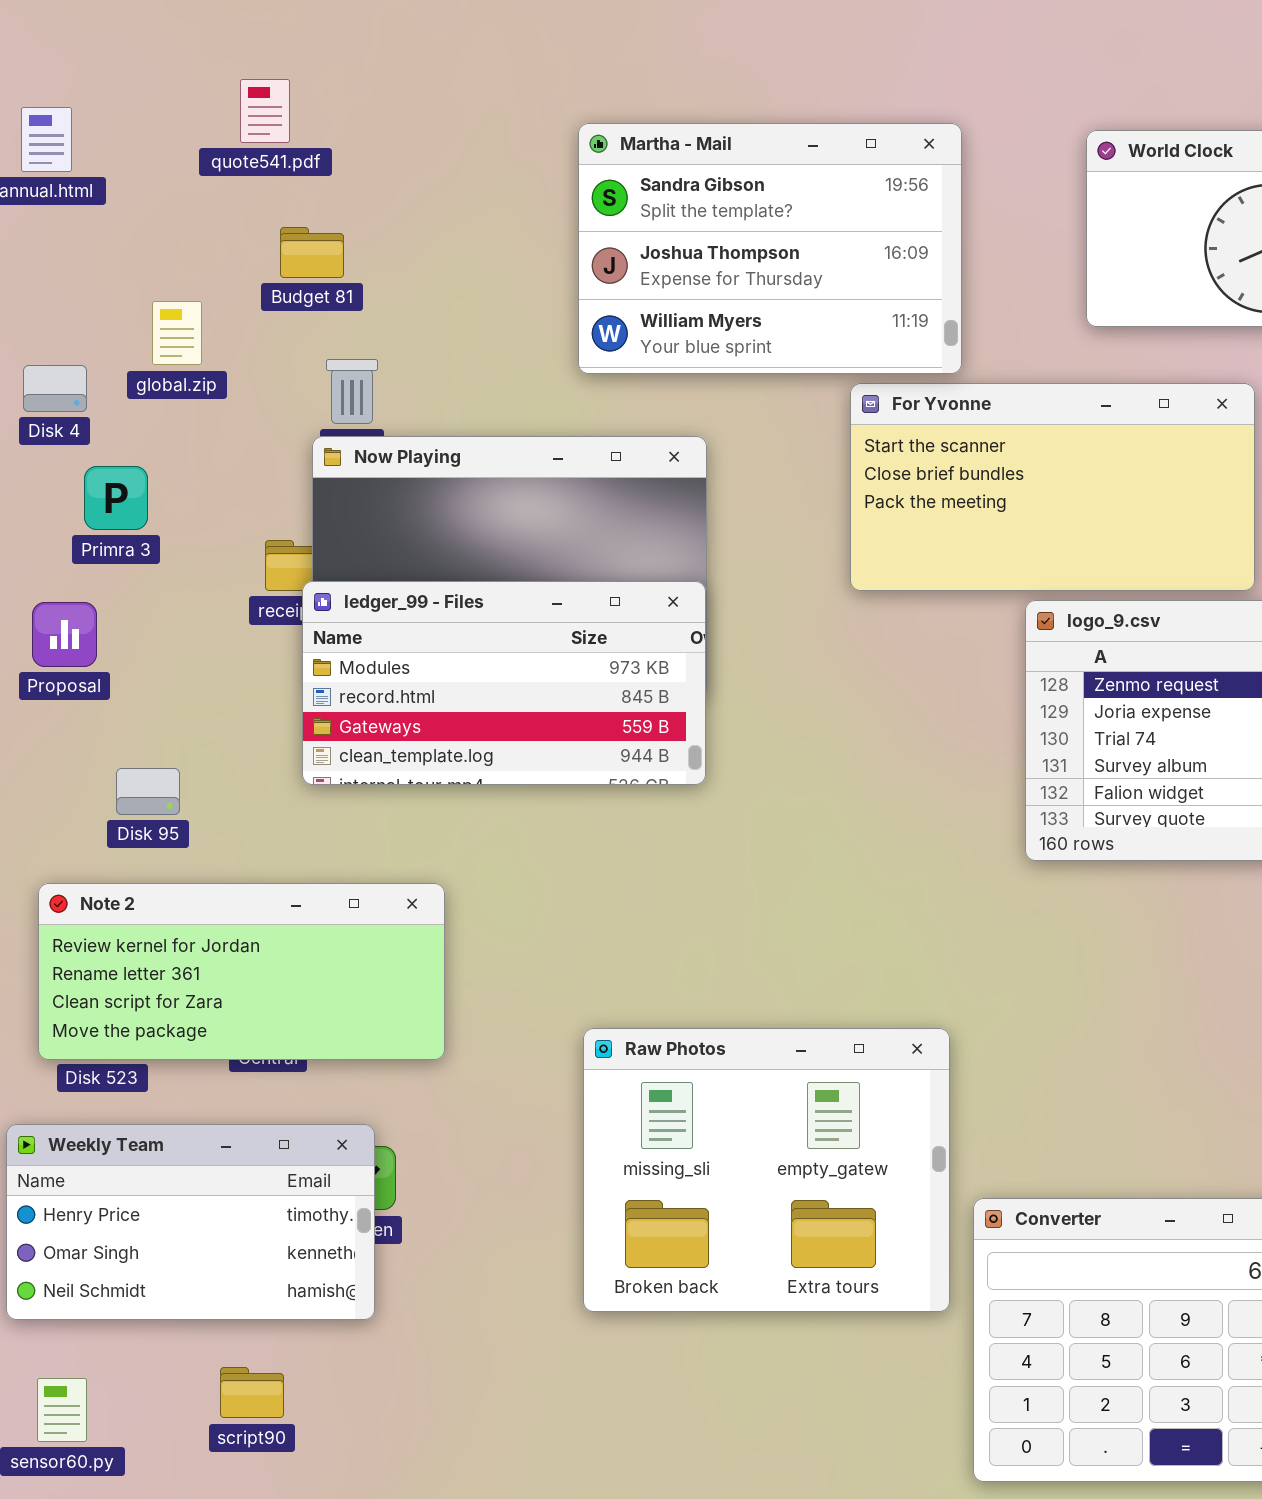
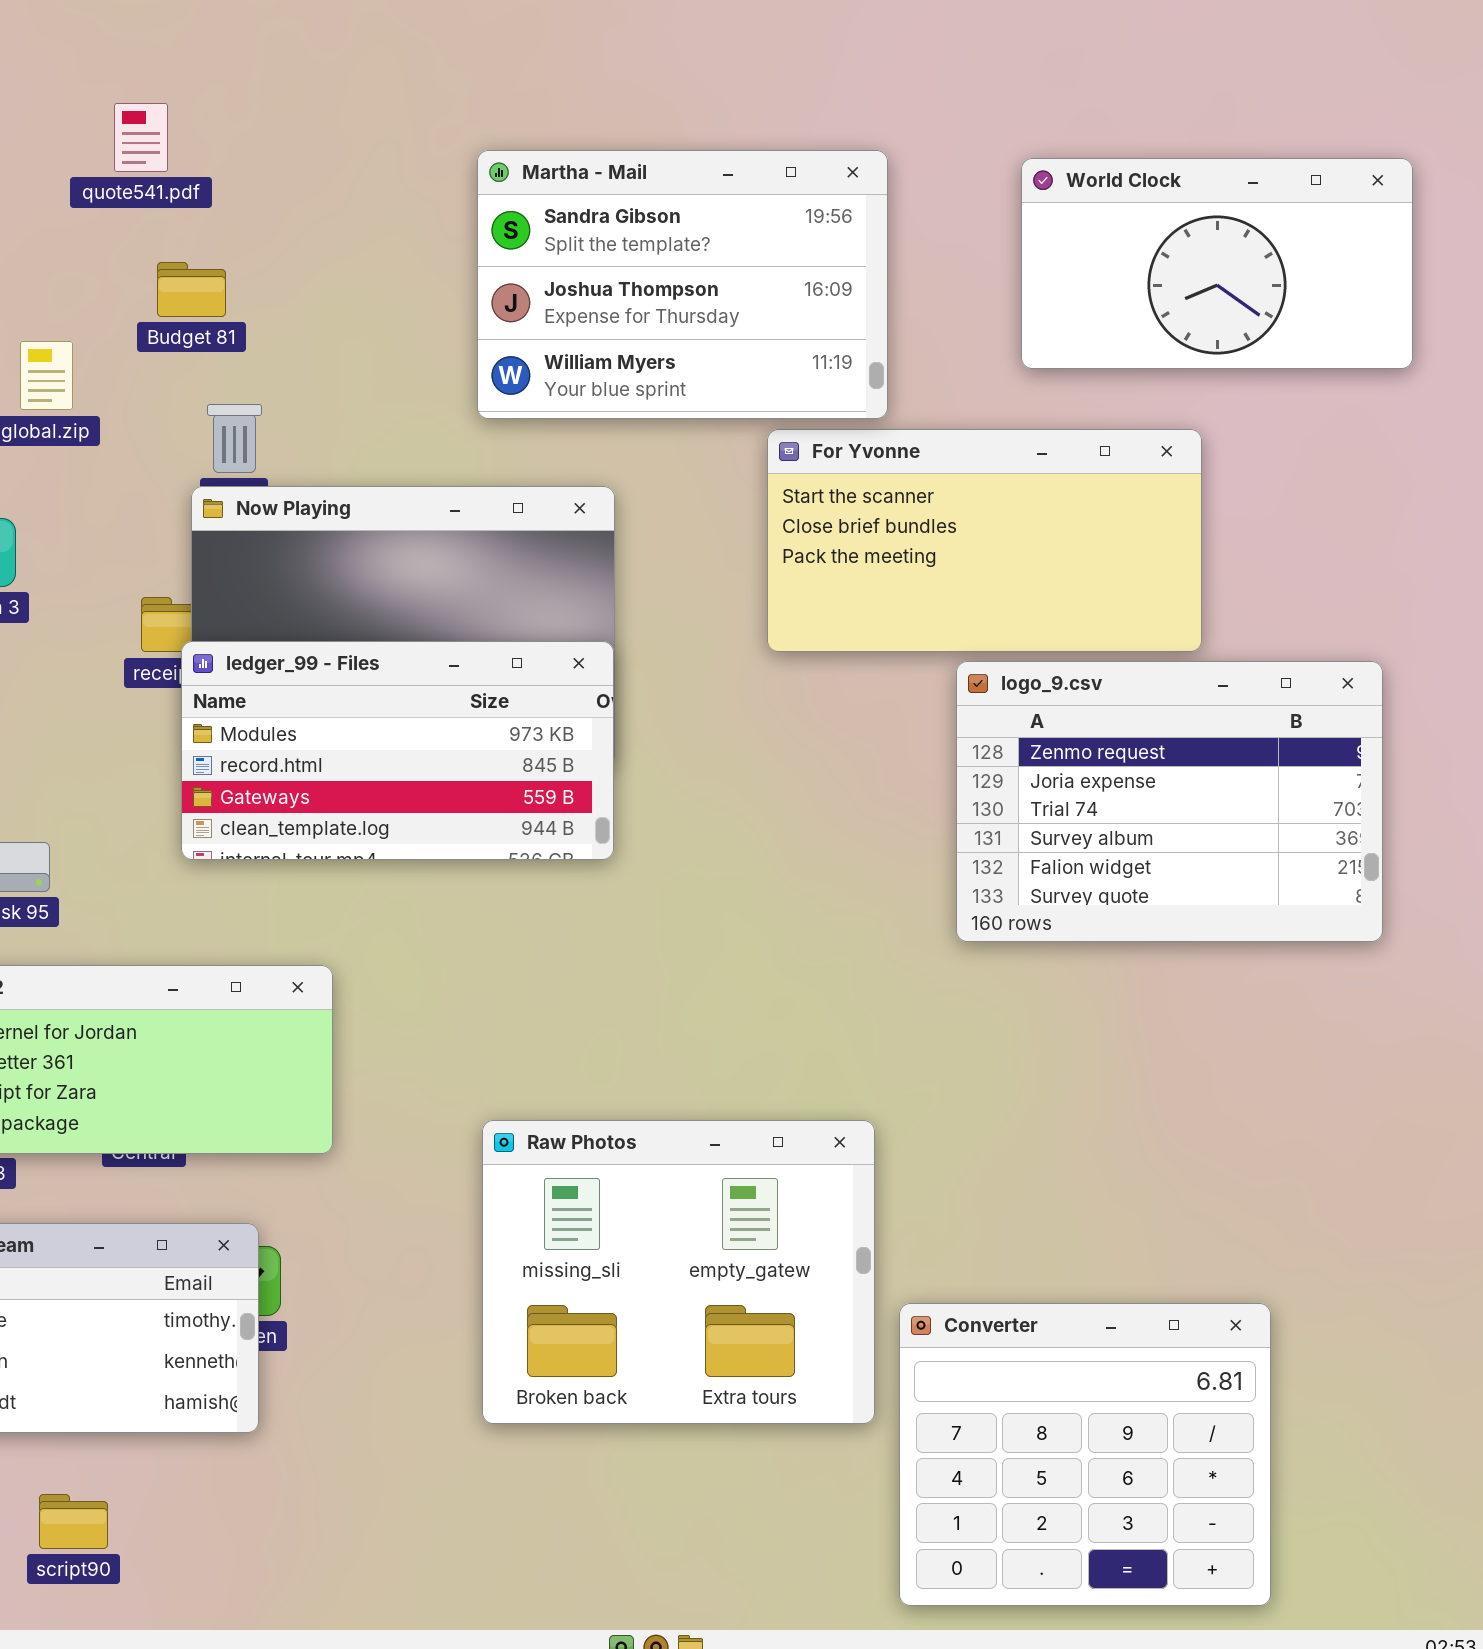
script90: [220,1367,284,1418] -> [39,1494,108,1549], moved

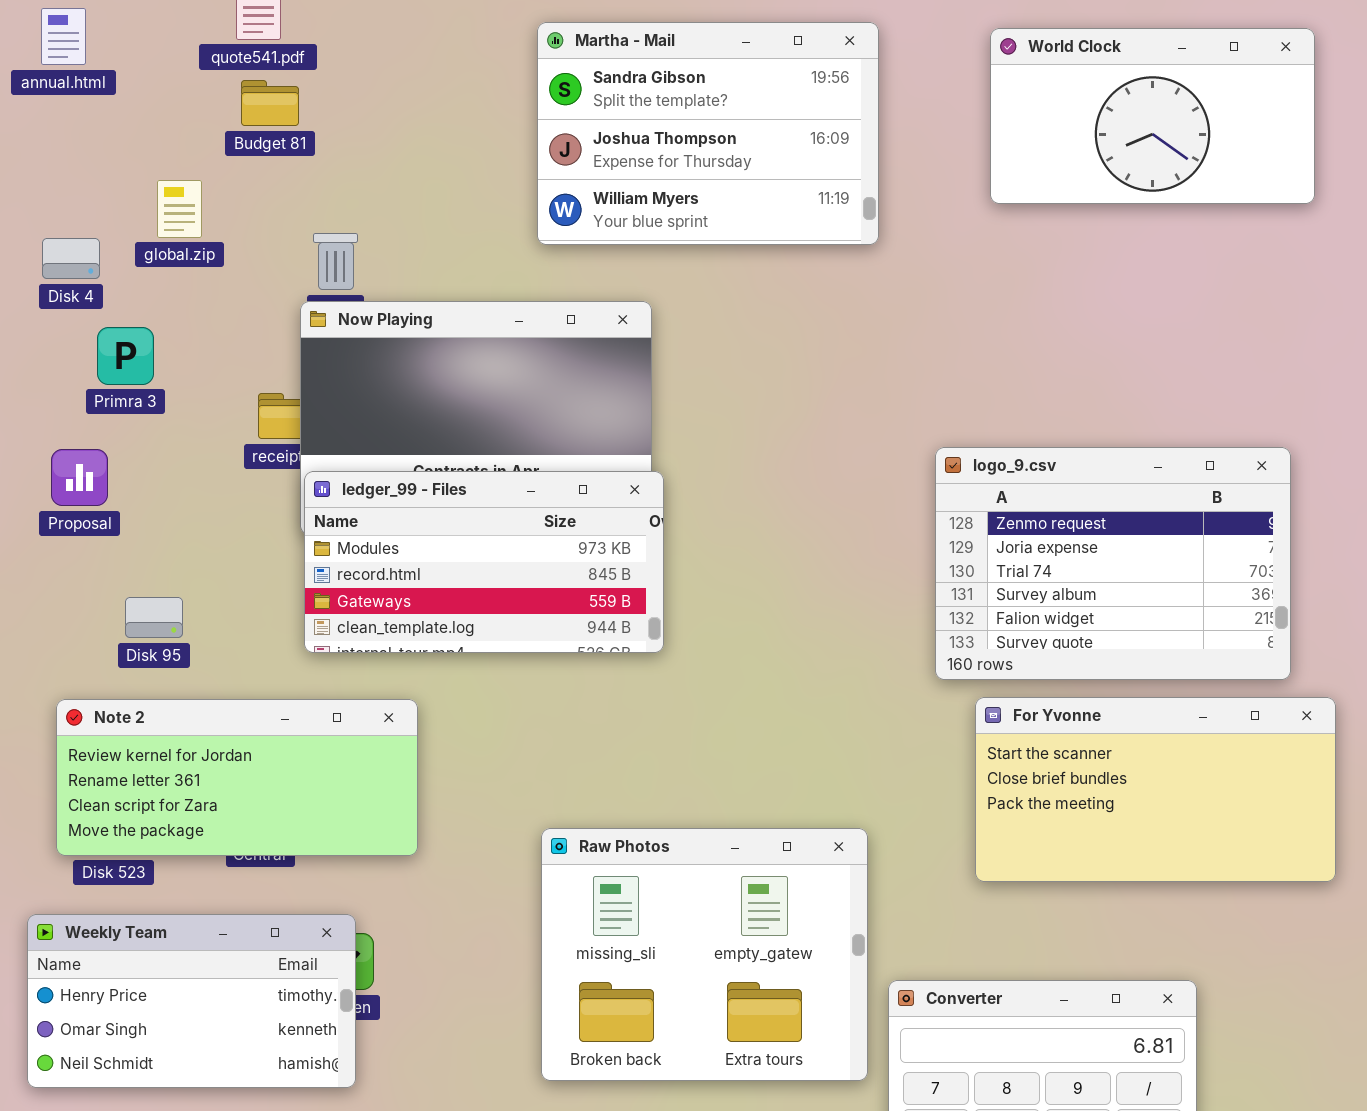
Budget 81: [157,262,226,317] -> [241,80,299,126], moved
For Yvonne: [767,429,1202,652] -> [975,697,1336,882], moved
ledger_99 - Files: [181,641,614,860] -> [304,471,664,653], moved

